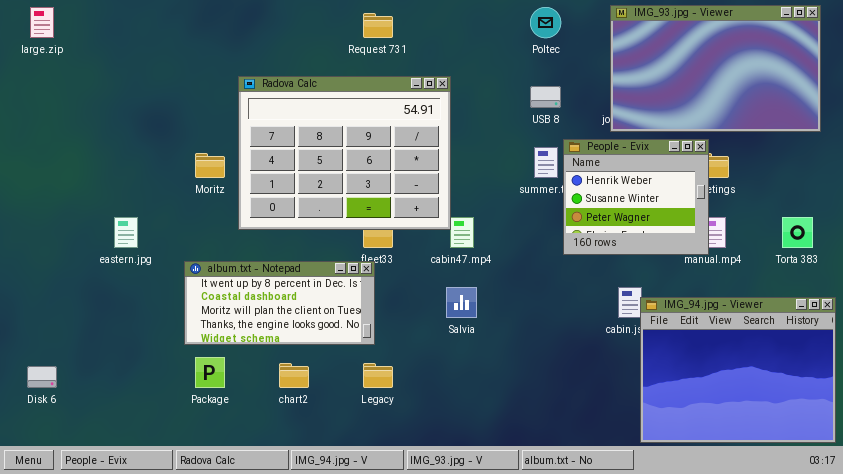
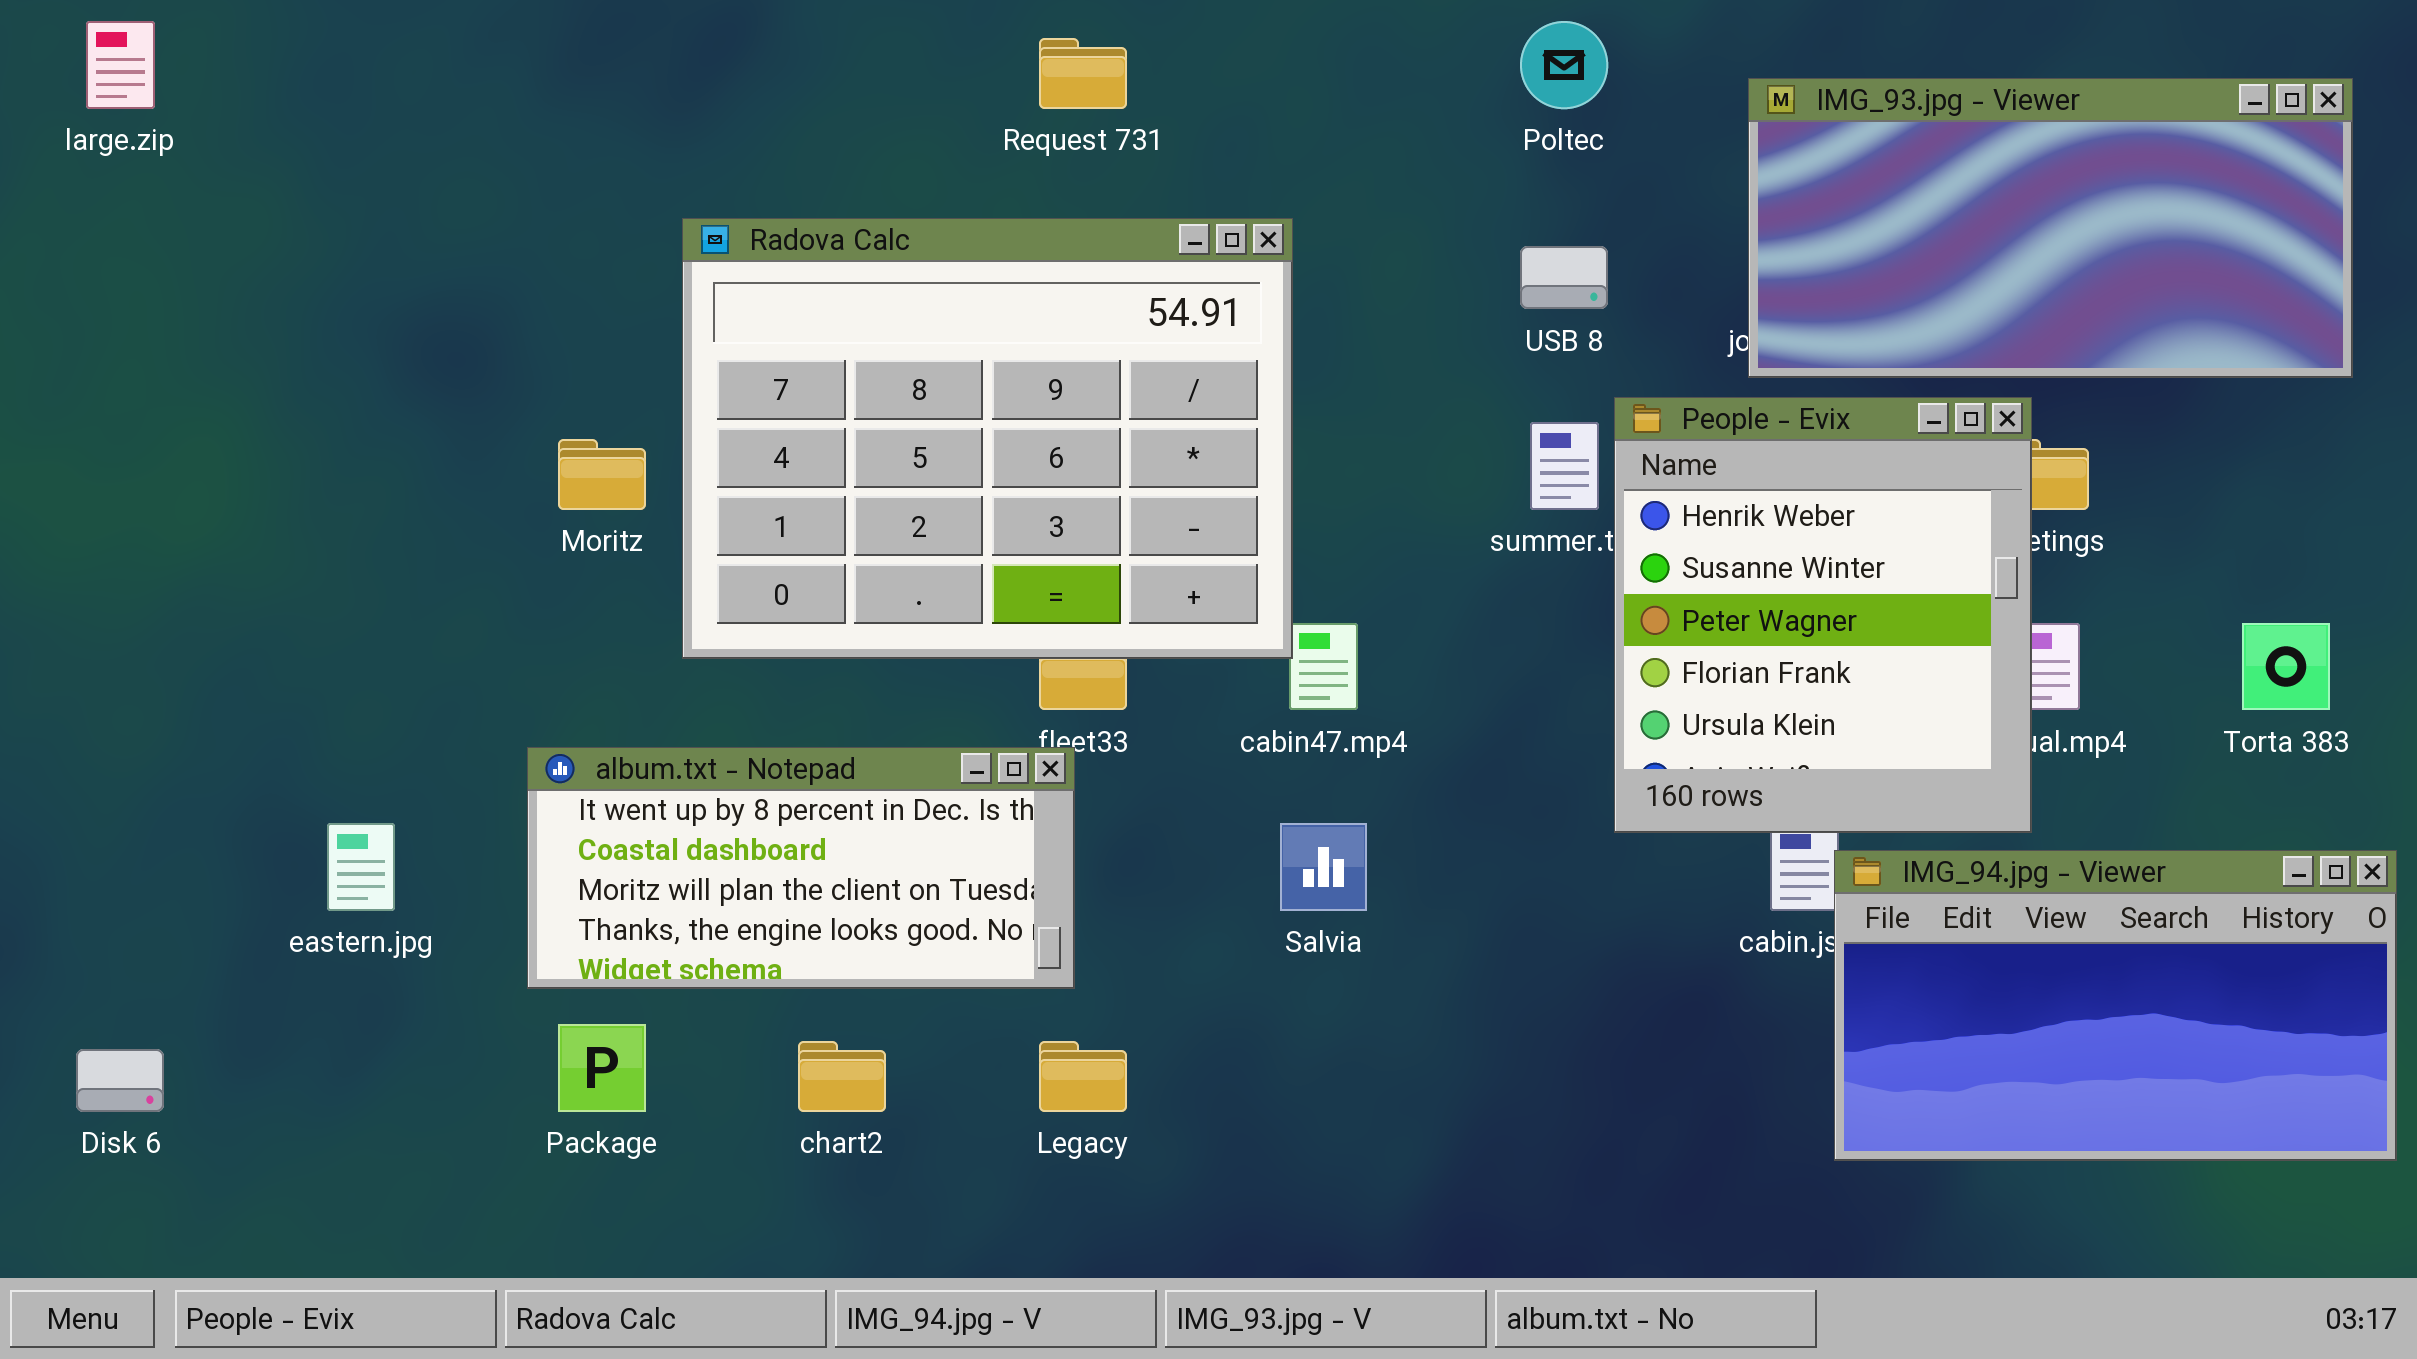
IMG_93.jpg - Viewer: [610,5,821,132] -> [1748,78,2353,378], resized
People - Evix: [563,139,709,255] -> [1614,397,2032,833], resized
eastern.jpg: [114,217,138,248] -> [327,823,395,911], moved
IMG_94.jpg - Viewer: [640,297,836,443] -> [1834,850,2397,1161], resized

